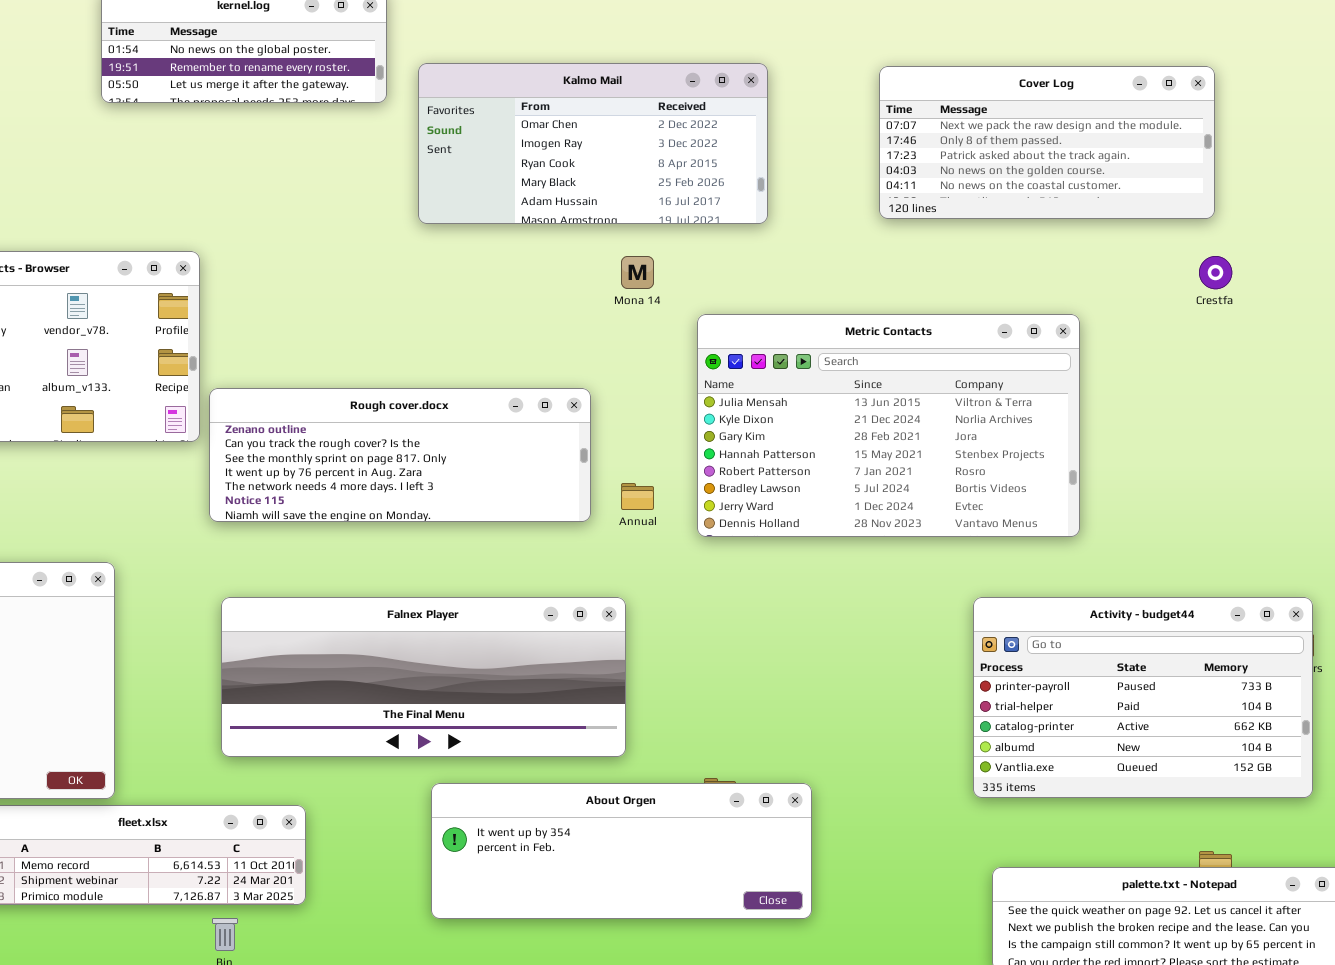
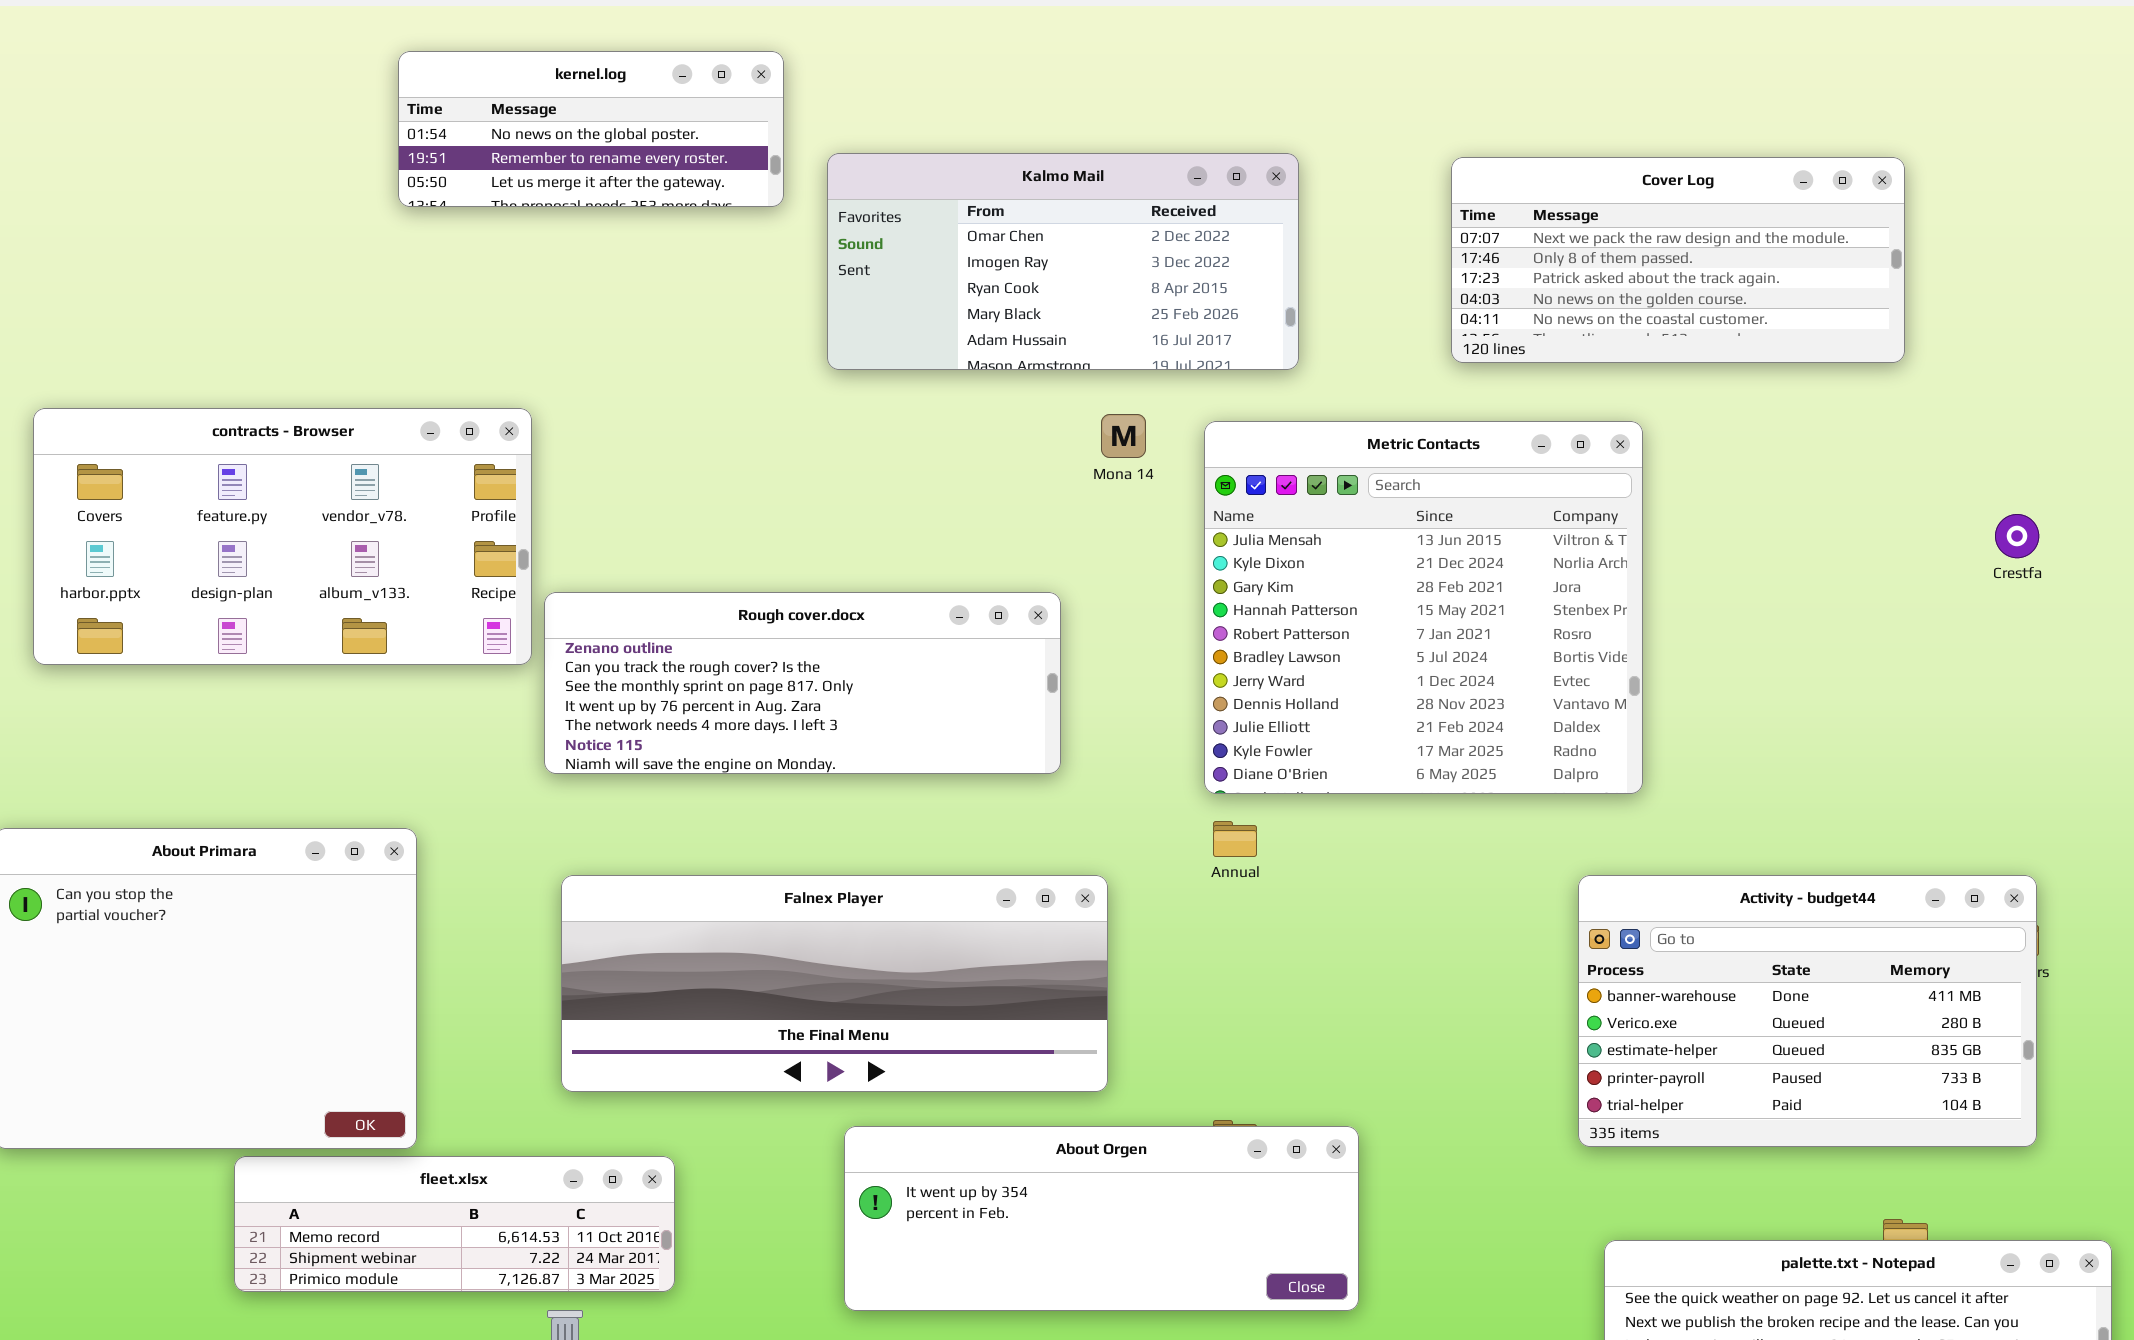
Crestfa: [1199,256,1232,289] -> [1995,514,2039,558], moved
Metric Contacts: [697,314,1080,537] -> [1204,421,1643,794], resized
Annual: [621,483,654,510] -> [1213,821,1257,857], moved
Activity - budget44: [973,597,1313,798] -> [1578,875,2037,1147], scrolled up 3 rows

